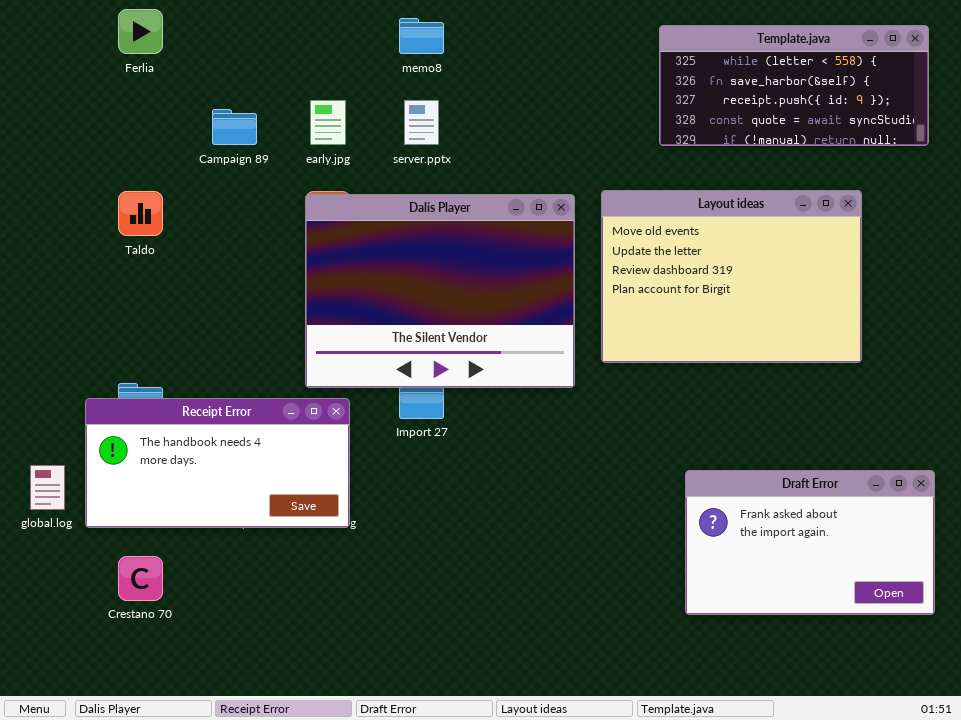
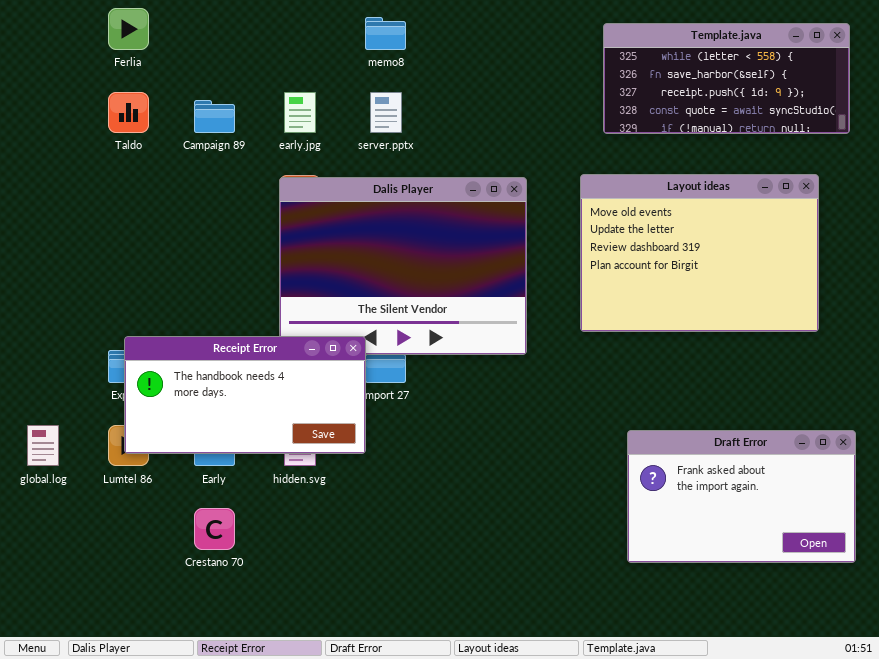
Layout ideas: [601,190,862,363] -> [580,174,819,332], moved
Taldo: [118,191,163,236] -> [108,92,149,133], moved
Receipt Error: [85,398,350,528] -> [124,336,366,454], moved
Crestano 70: [118,556,163,601] -> [194,508,235,550], moved

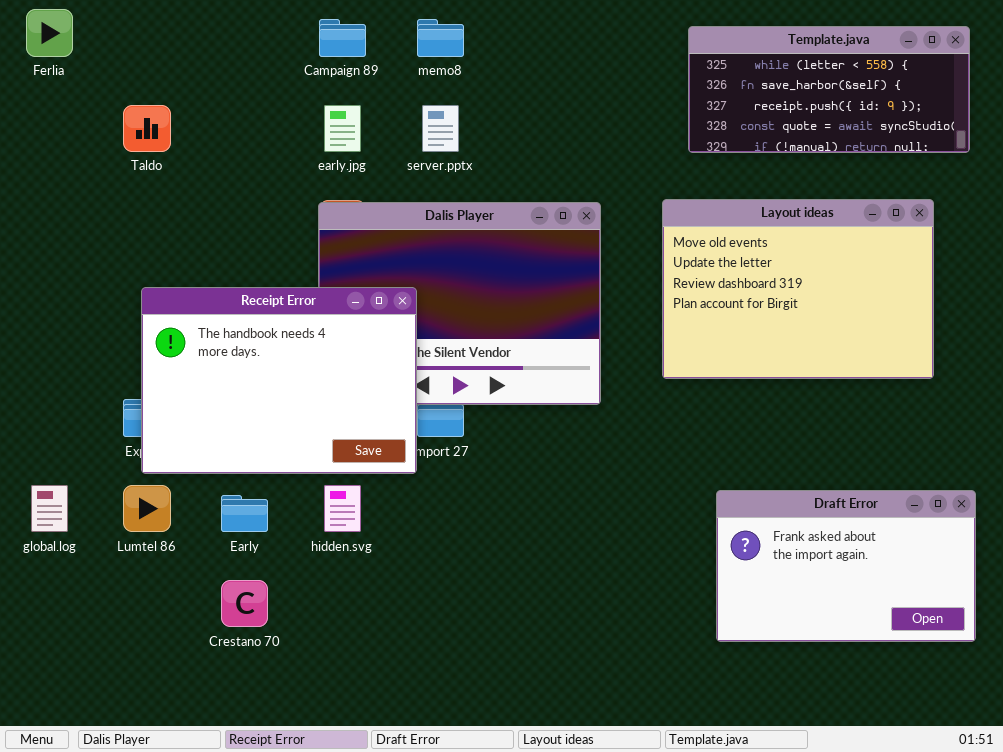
Ferlia: [108,8,149,50] -> [26,9,73,57], moved
Campaign 89: [194,100,235,133] -> [319,19,366,57], moved
Receipt Error: [124,336,366,454] -> [141,287,417,474], moved, resized

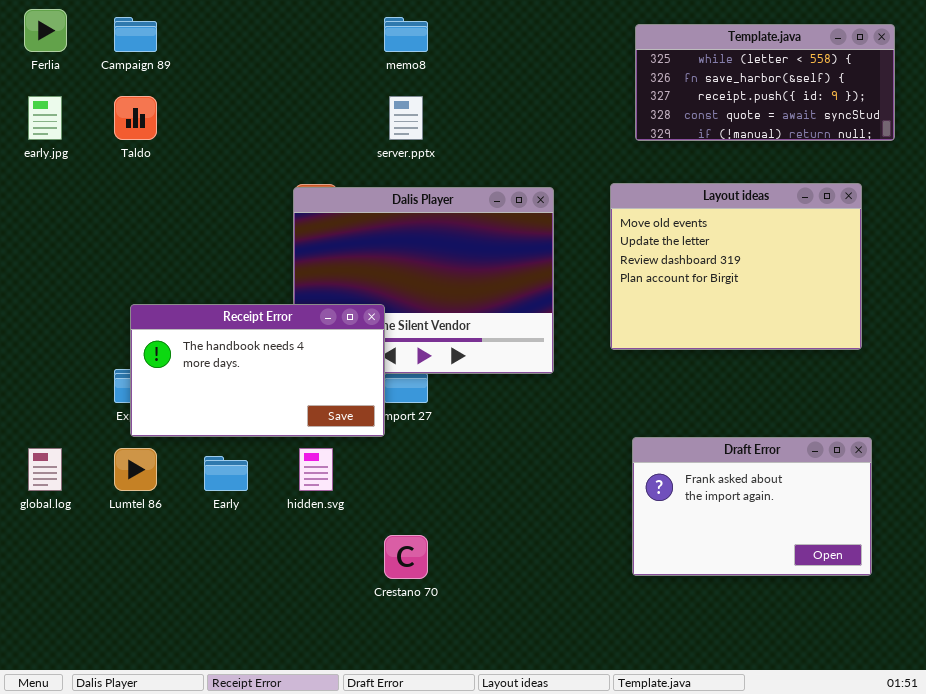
Campaign 89: [319,19,366,57] -> [114,17,157,52], moved
early.jpg: [324,105,361,152] -> [28,96,62,140], moved
Receipt Error: [141,287,417,474] -> [130,304,385,437], resized
Draft Error: [716,490,976,642] -> [632,437,872,576], moved
Crestano 70: [221,580,268,627] -> [384,535,428,579], moved

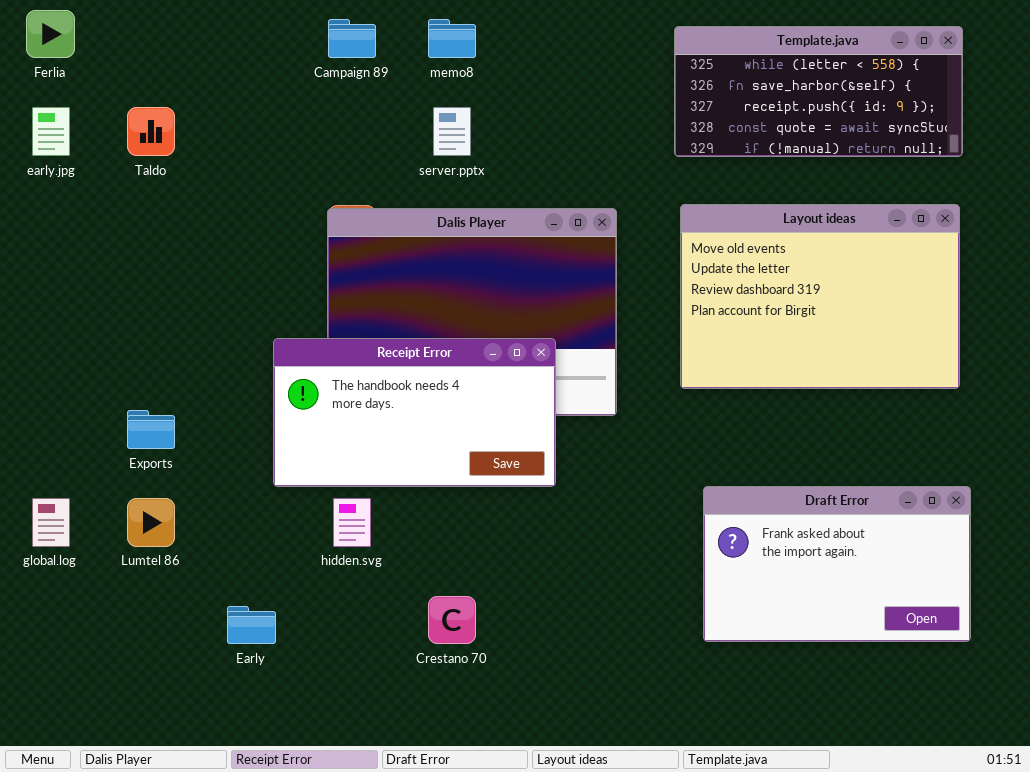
Campaign 89: [114,17,157,52] -> [328,19,376,58], moved
Template.java: [635,24,895,141] -> [674,26,963,157], moved
Receipt Error: [130,304,385,437] -> [273,338,556,487], moved
Early: [204,456,248,491] -> [227,606,276,644], moved

